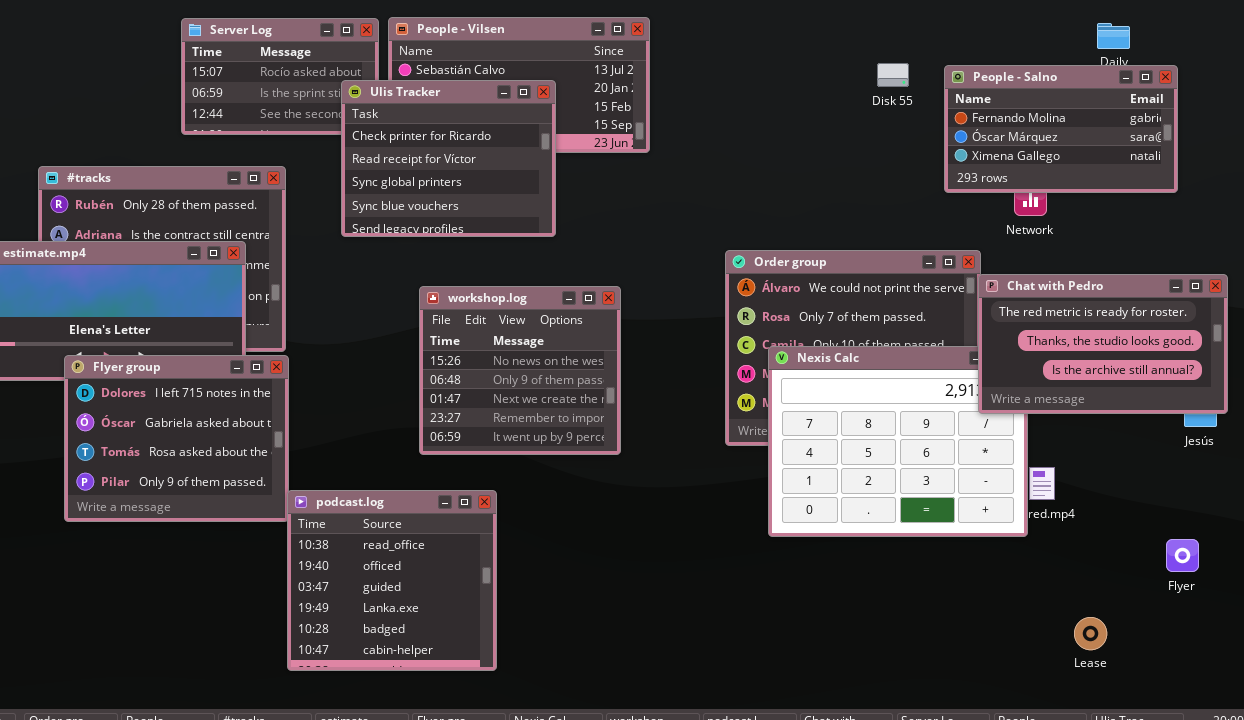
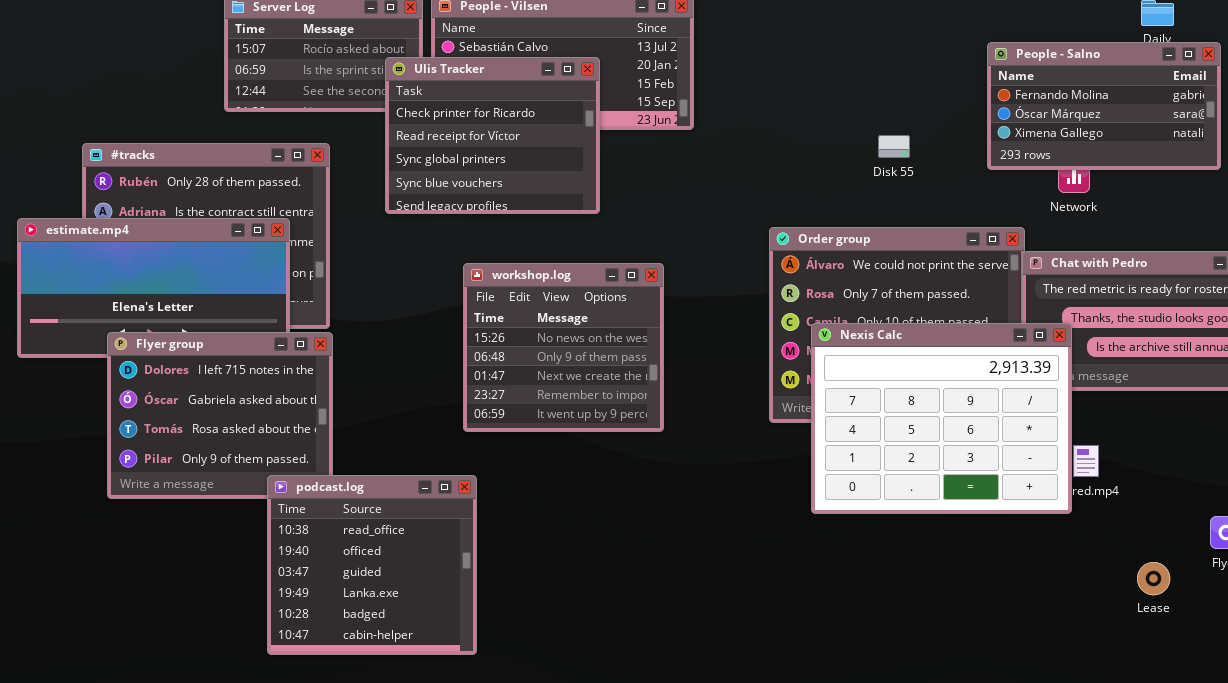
Disk 55: [877,63,909,87] -> [878,135,910,158], moved
Nexis Calc: [768,346,1028,537] -> [811,323,1072,514], raised
podcast.log: [287,490,497,671] -> [267,475,477,655], moved
Lease: [1074,617,1107,650] -> [1137,562,1170,595], moved

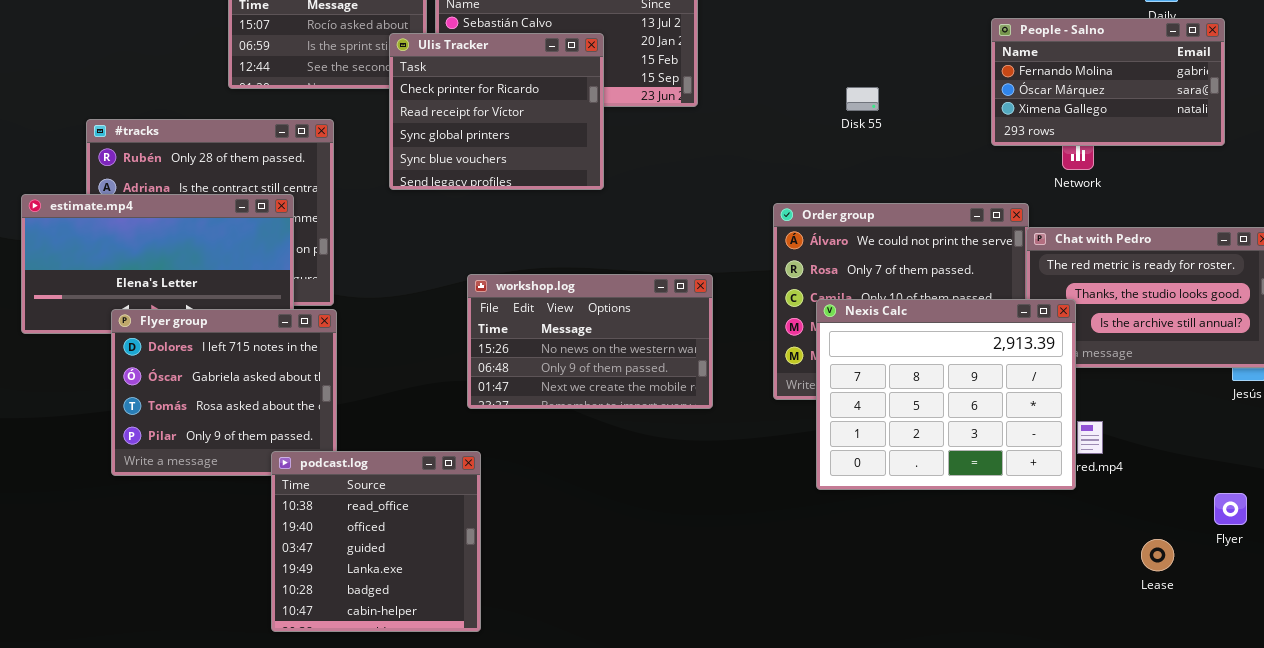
Disk 55: [878,135,910,158] -> [846,87,879,111], moved
workshop.log: [463,263,664,432] -> [467,274,713,409], resized

